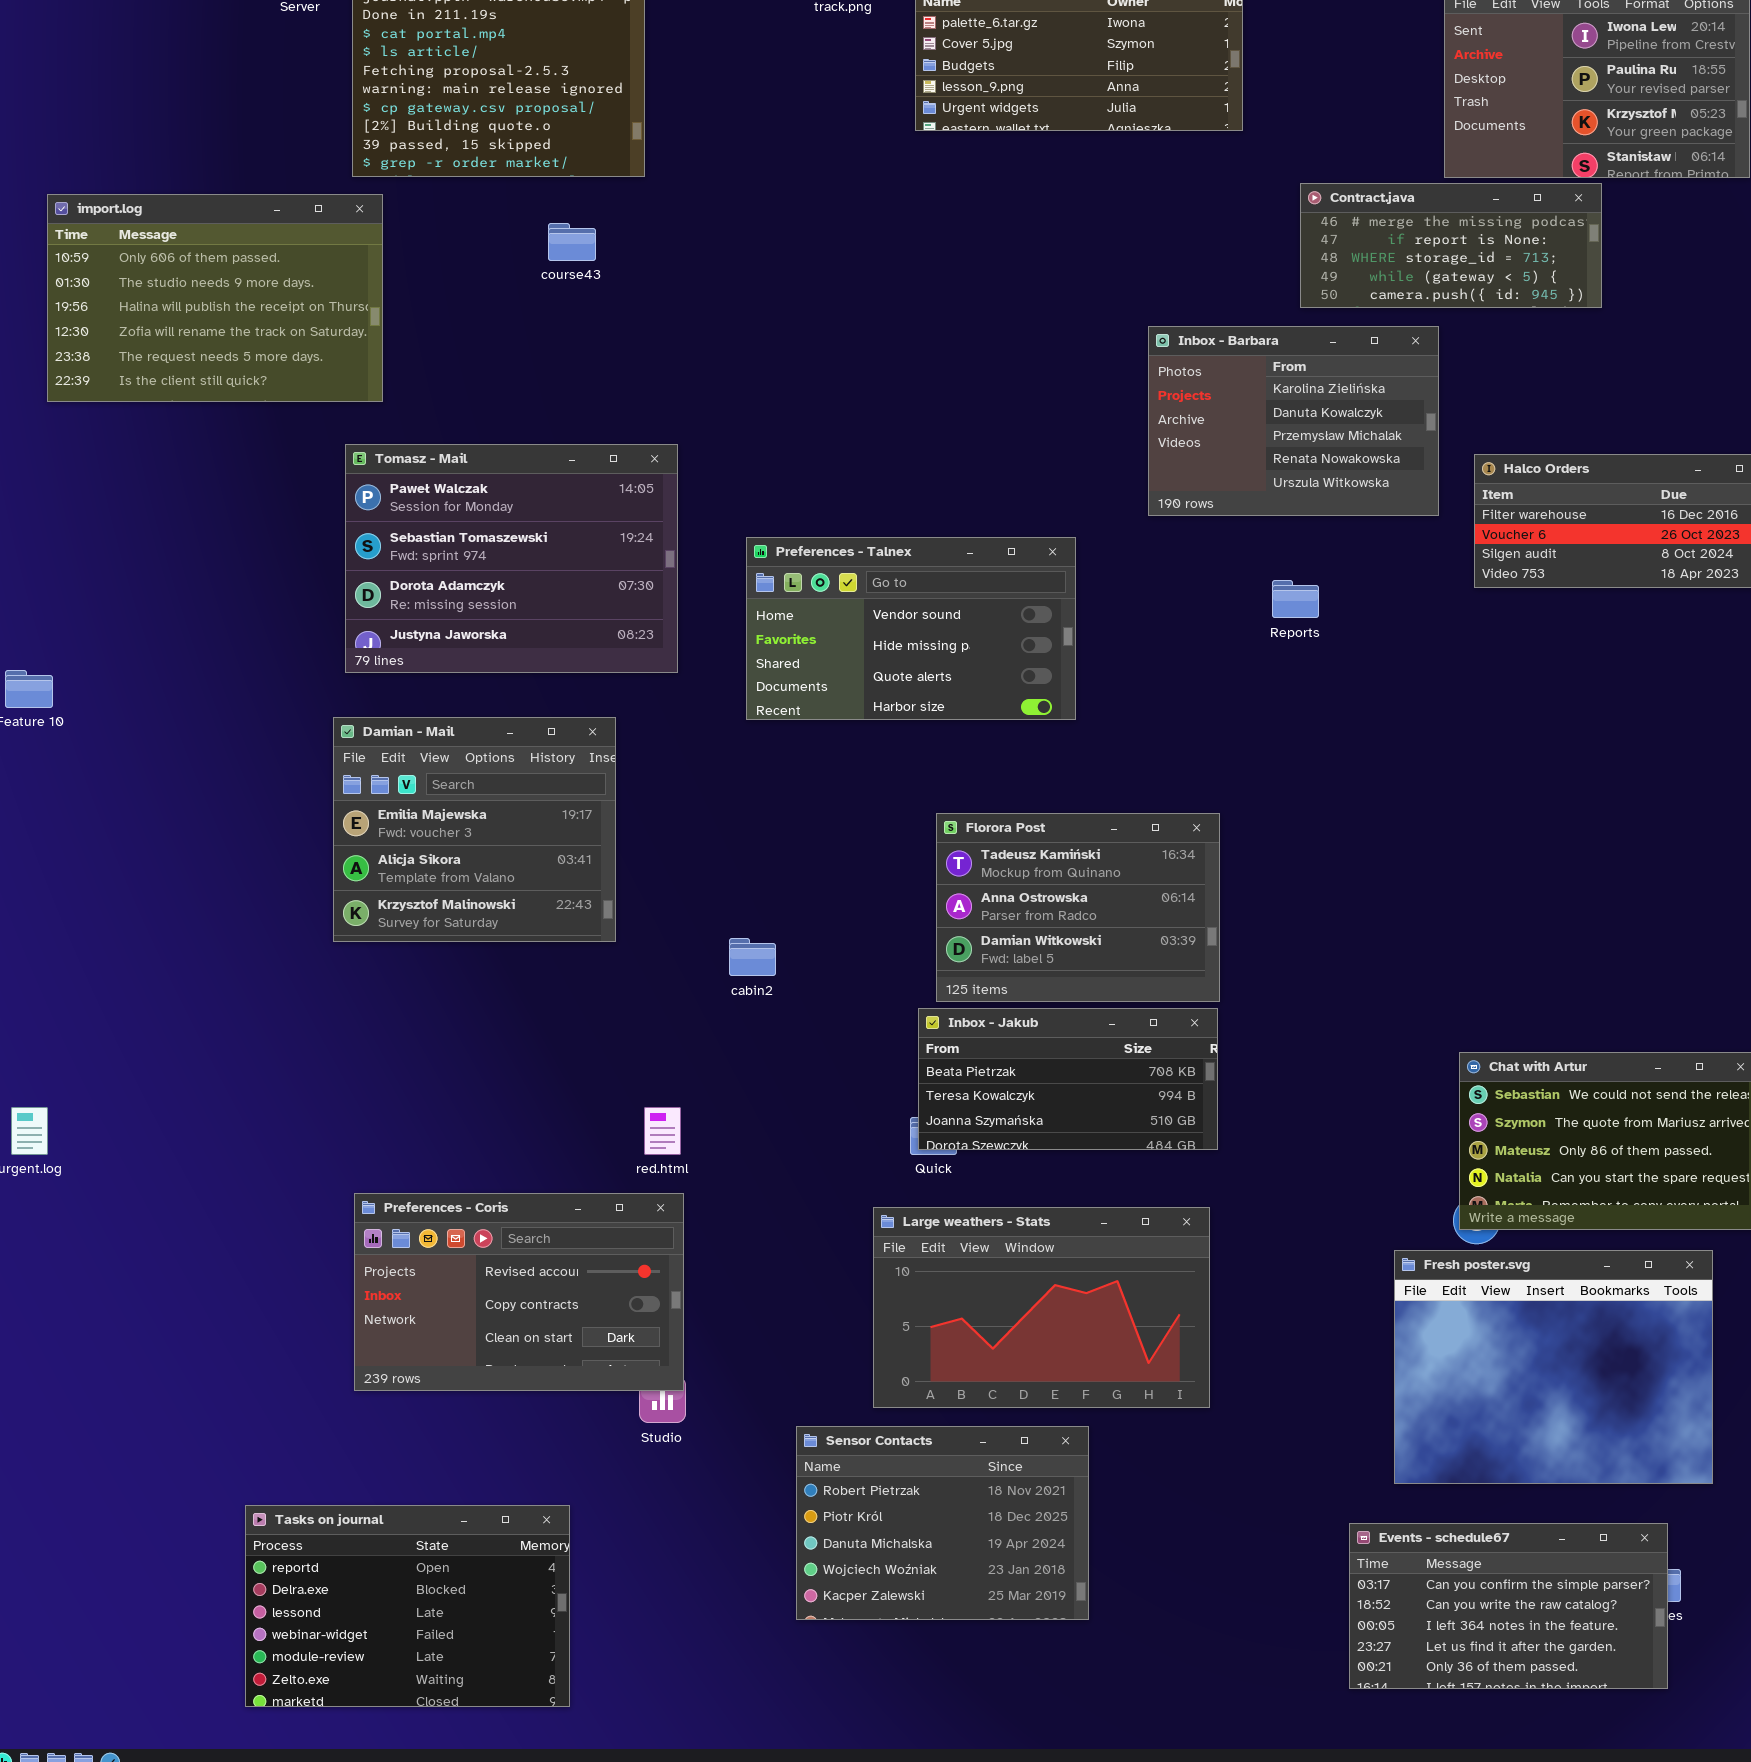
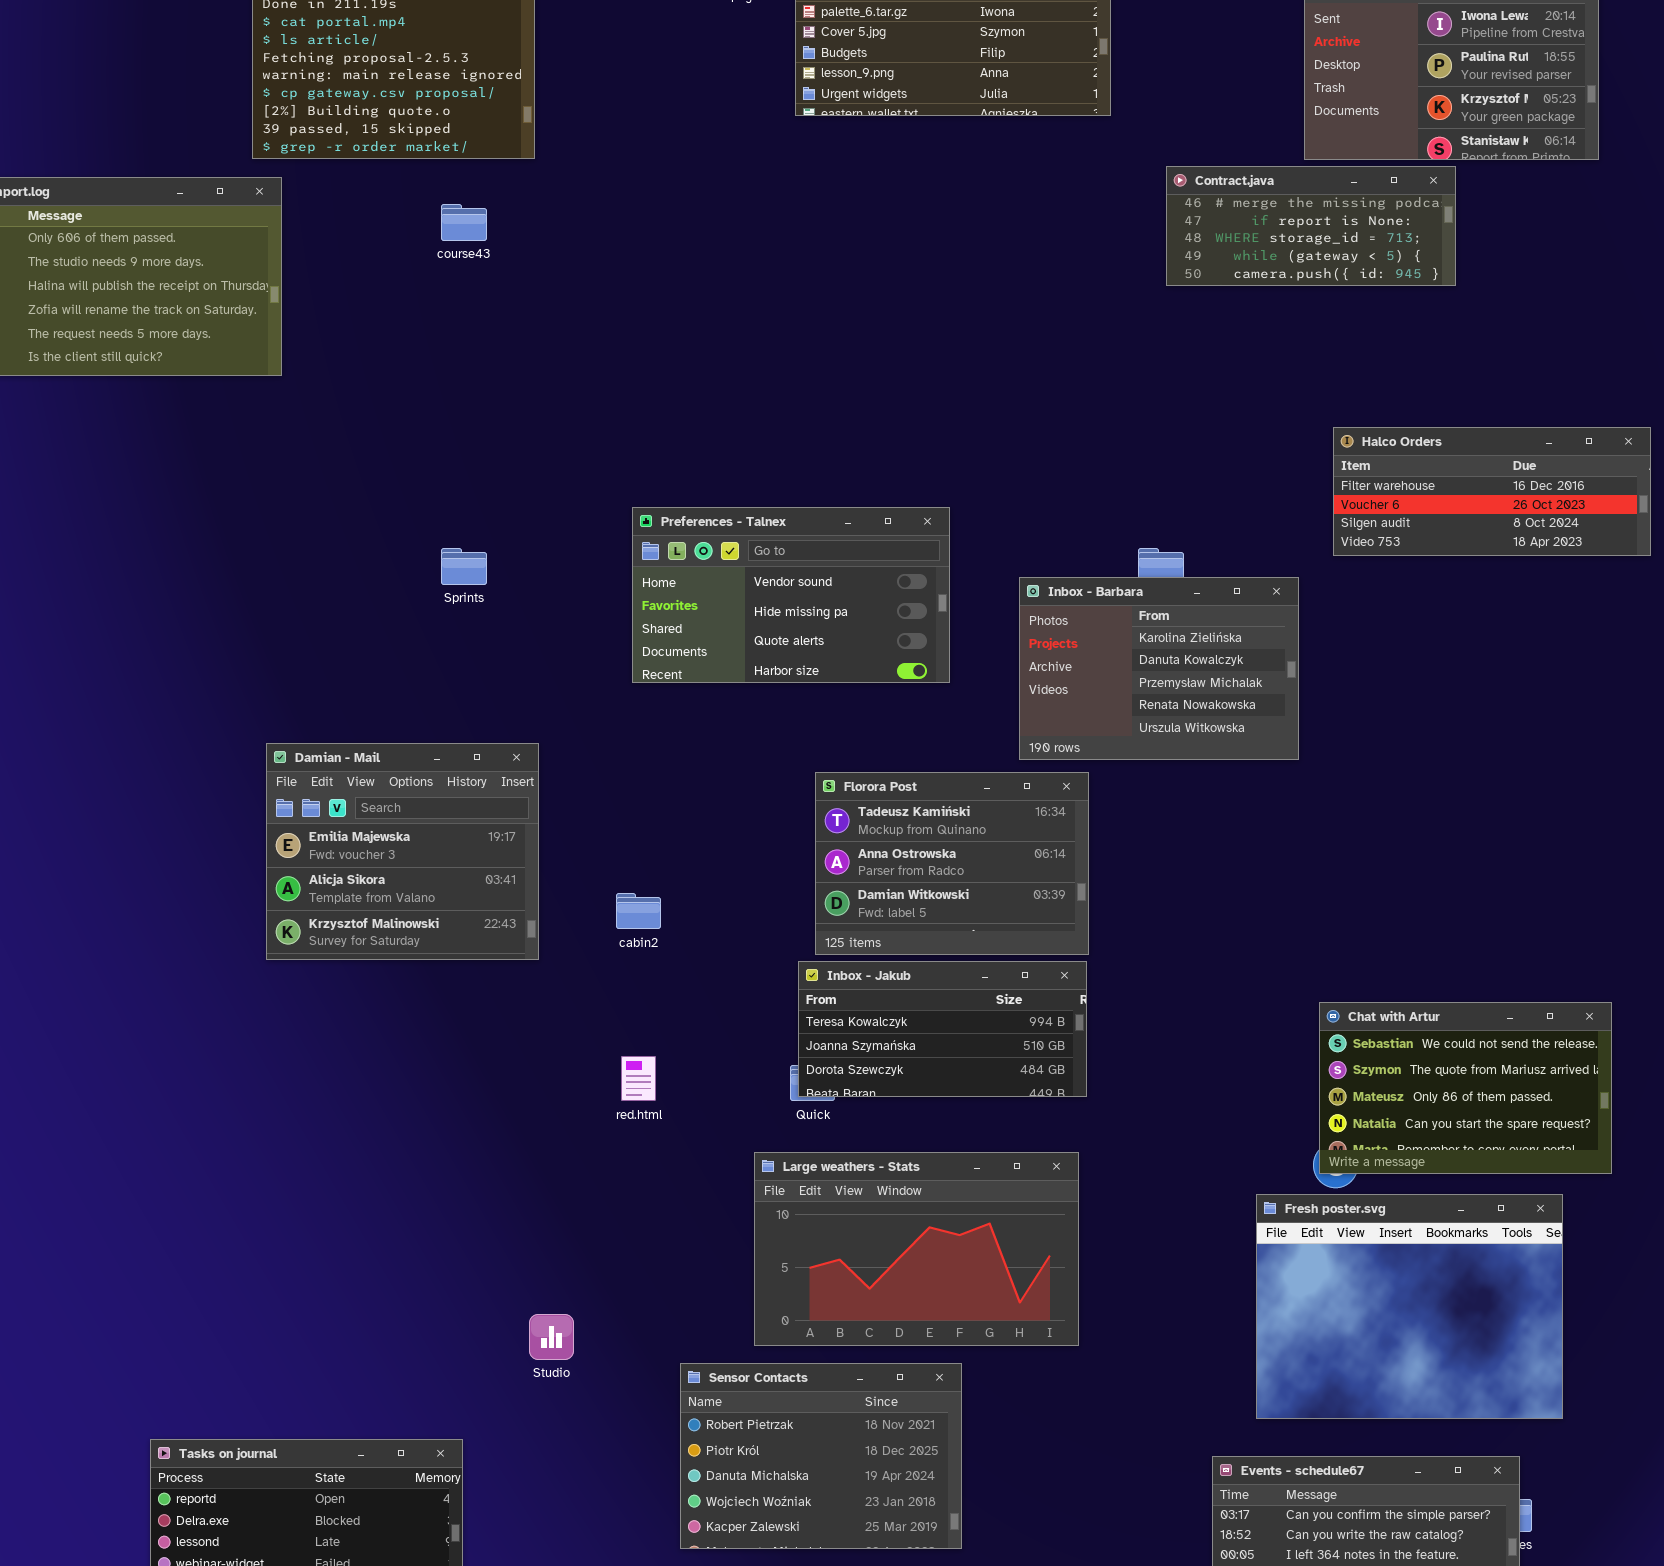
Inbox - Barbara: [1148,326,1439,516] -> [1019,577,1299,760], moved
Tomasz - Mail: [345,444,678,673] -> none, closed
Damian - Mail: [333,717,616,942] -> [266,743,539,960], moved
Inbox - Jakub: [918,1008,1218,1150] -> [798,961,1087,1097], scrolled down 1 row
red.html: [644,1107,681,1155] -> [621,1056,656,1101], moved
Preferences - Coris: [354,1193,684,1391] -> none, closed

